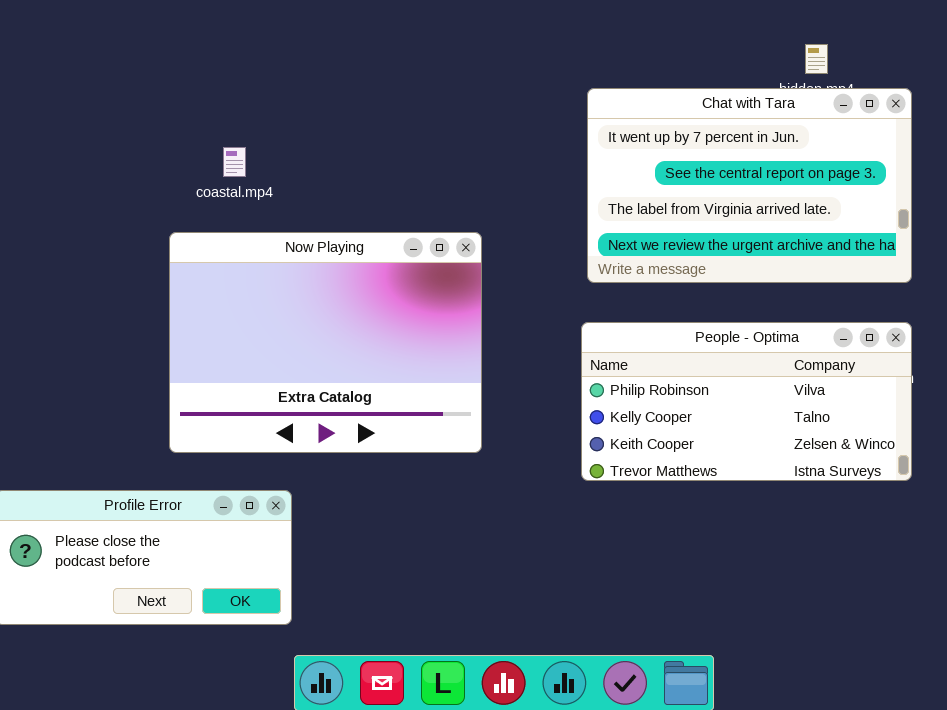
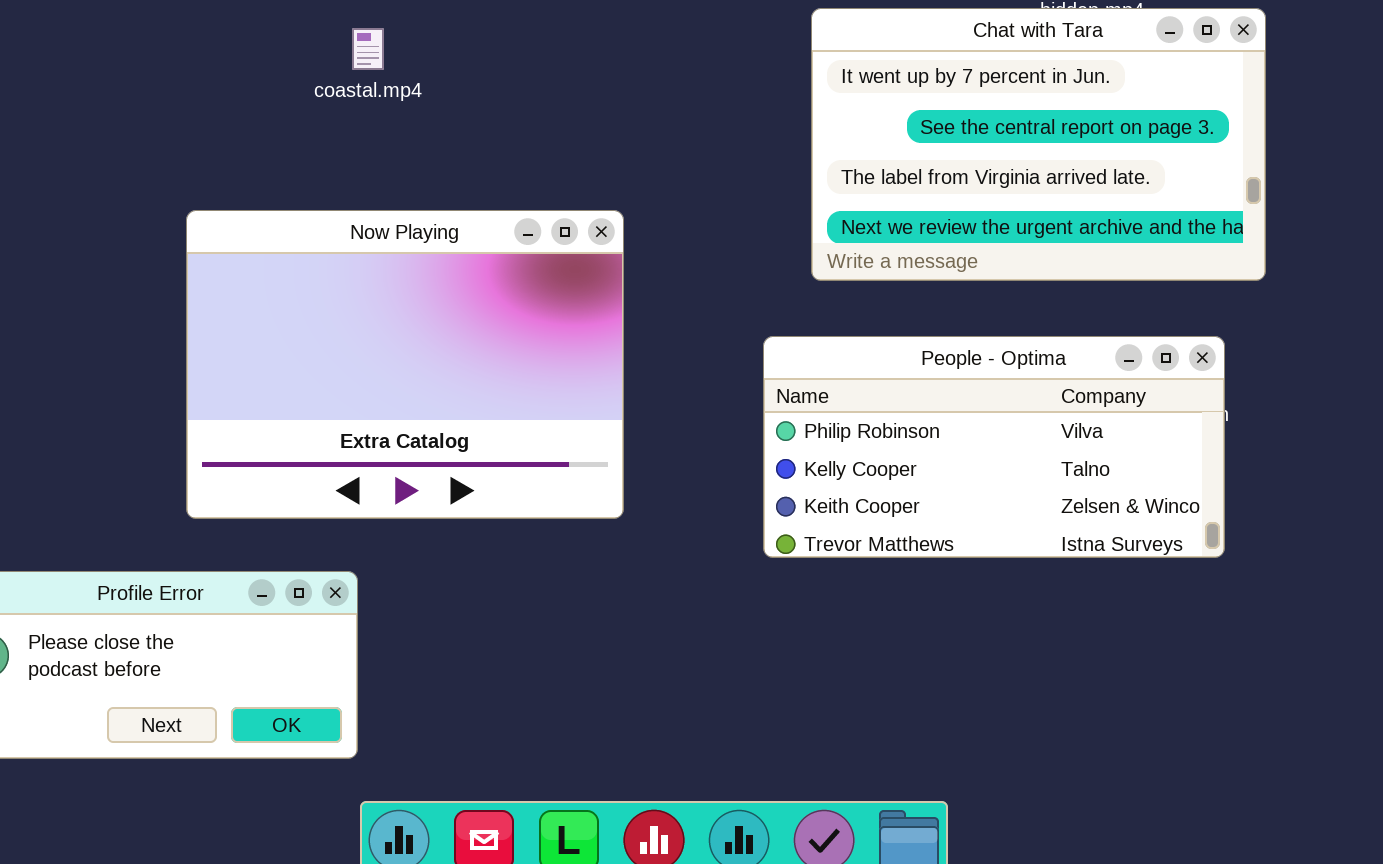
Chat with Tara: [587,88,912,283] -> [811,8,1266,281], moved
coastal.mp4: [223,147,246,177] -> [352,28,384,70], moved

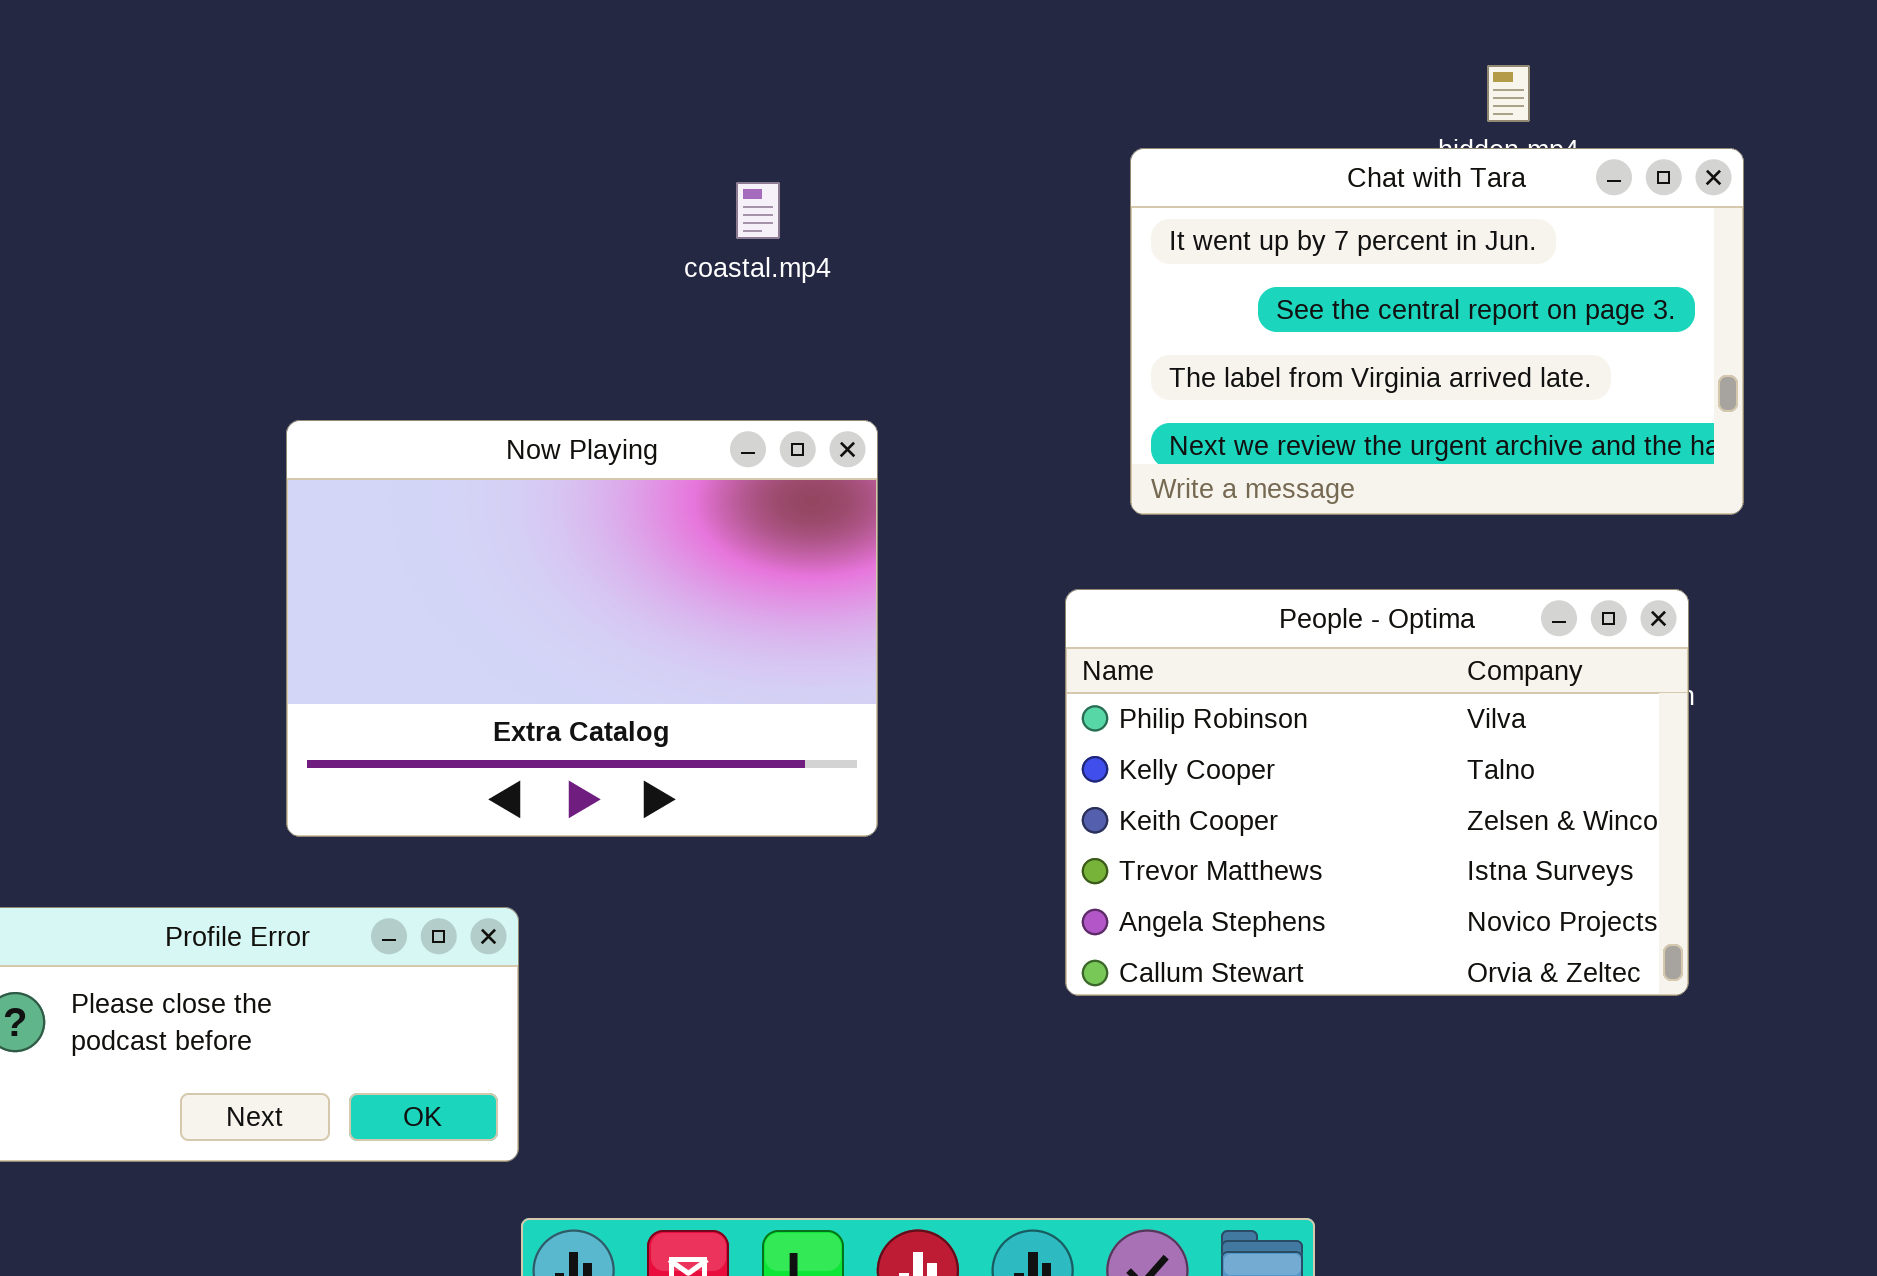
coastal.mp4: [352,28,384,70] -> [736,182,780,239], moved
People - Optima: [763,336,1225,558] -> [1065,589,1689,996], resized

